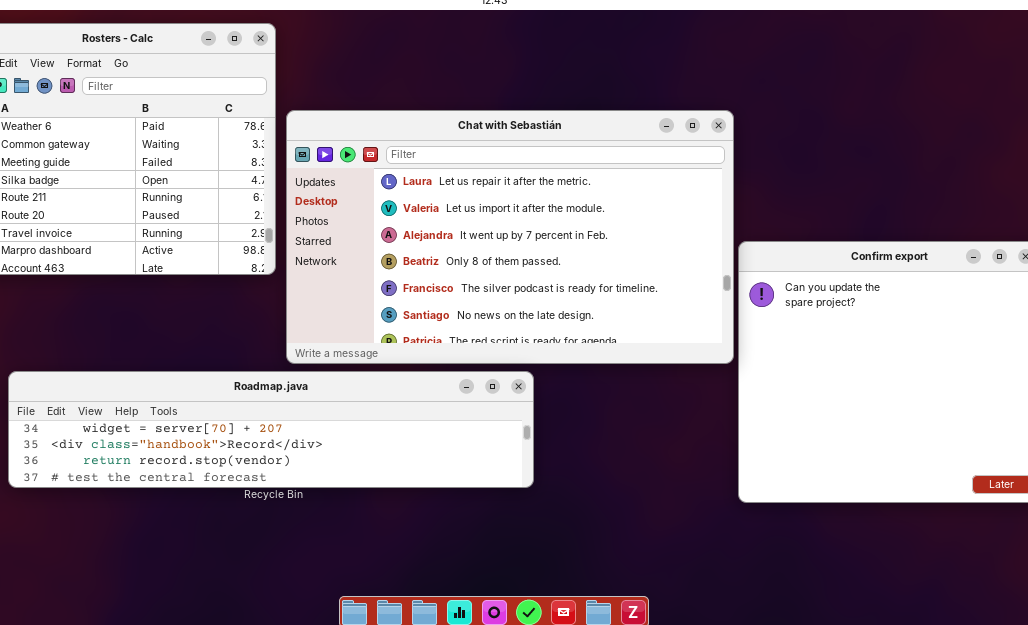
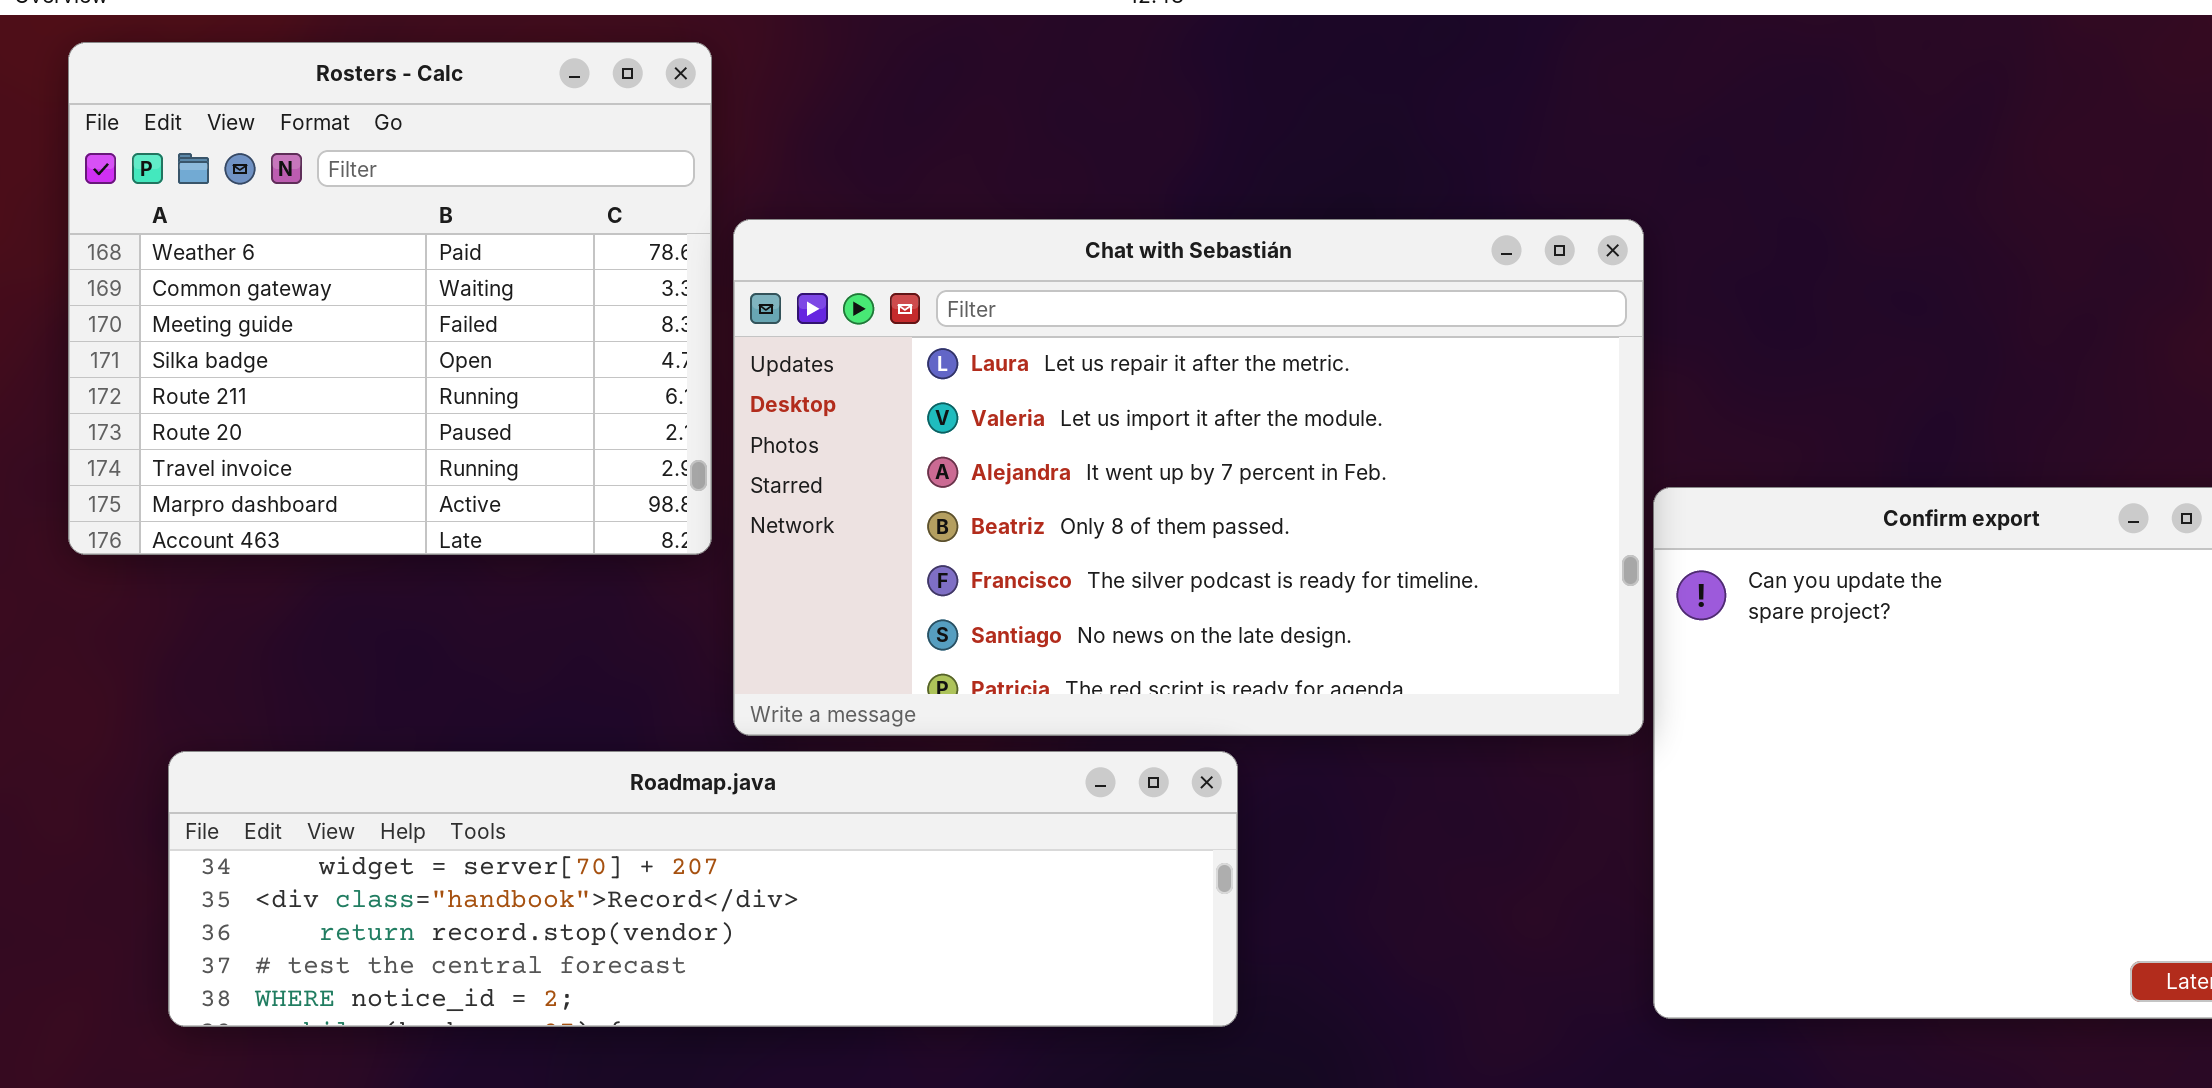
Roadmap.java: [8,371,534,488] -> [168,751,1238,1027], resized

